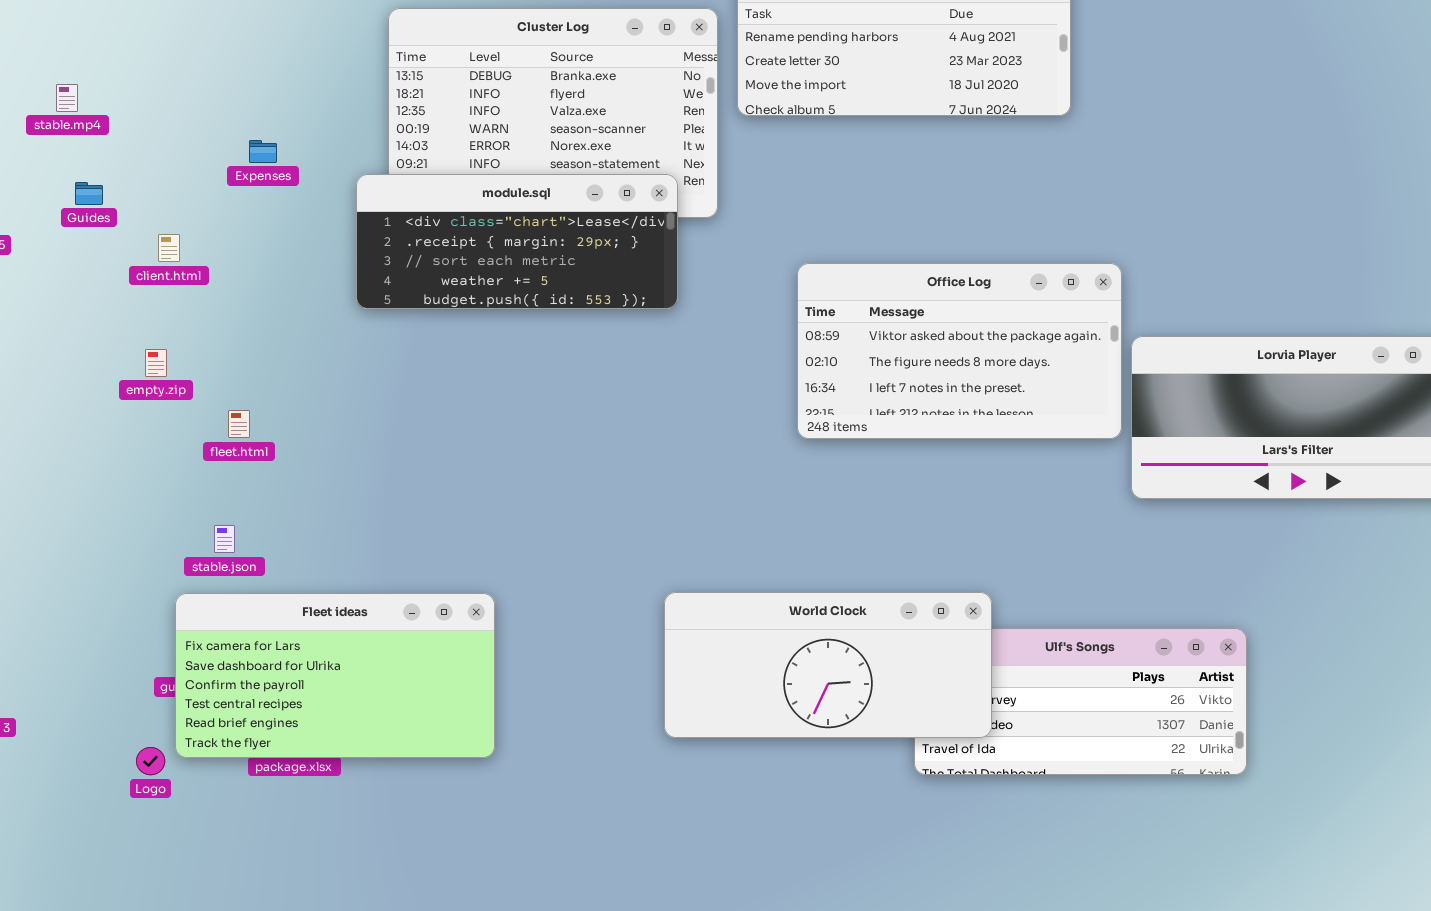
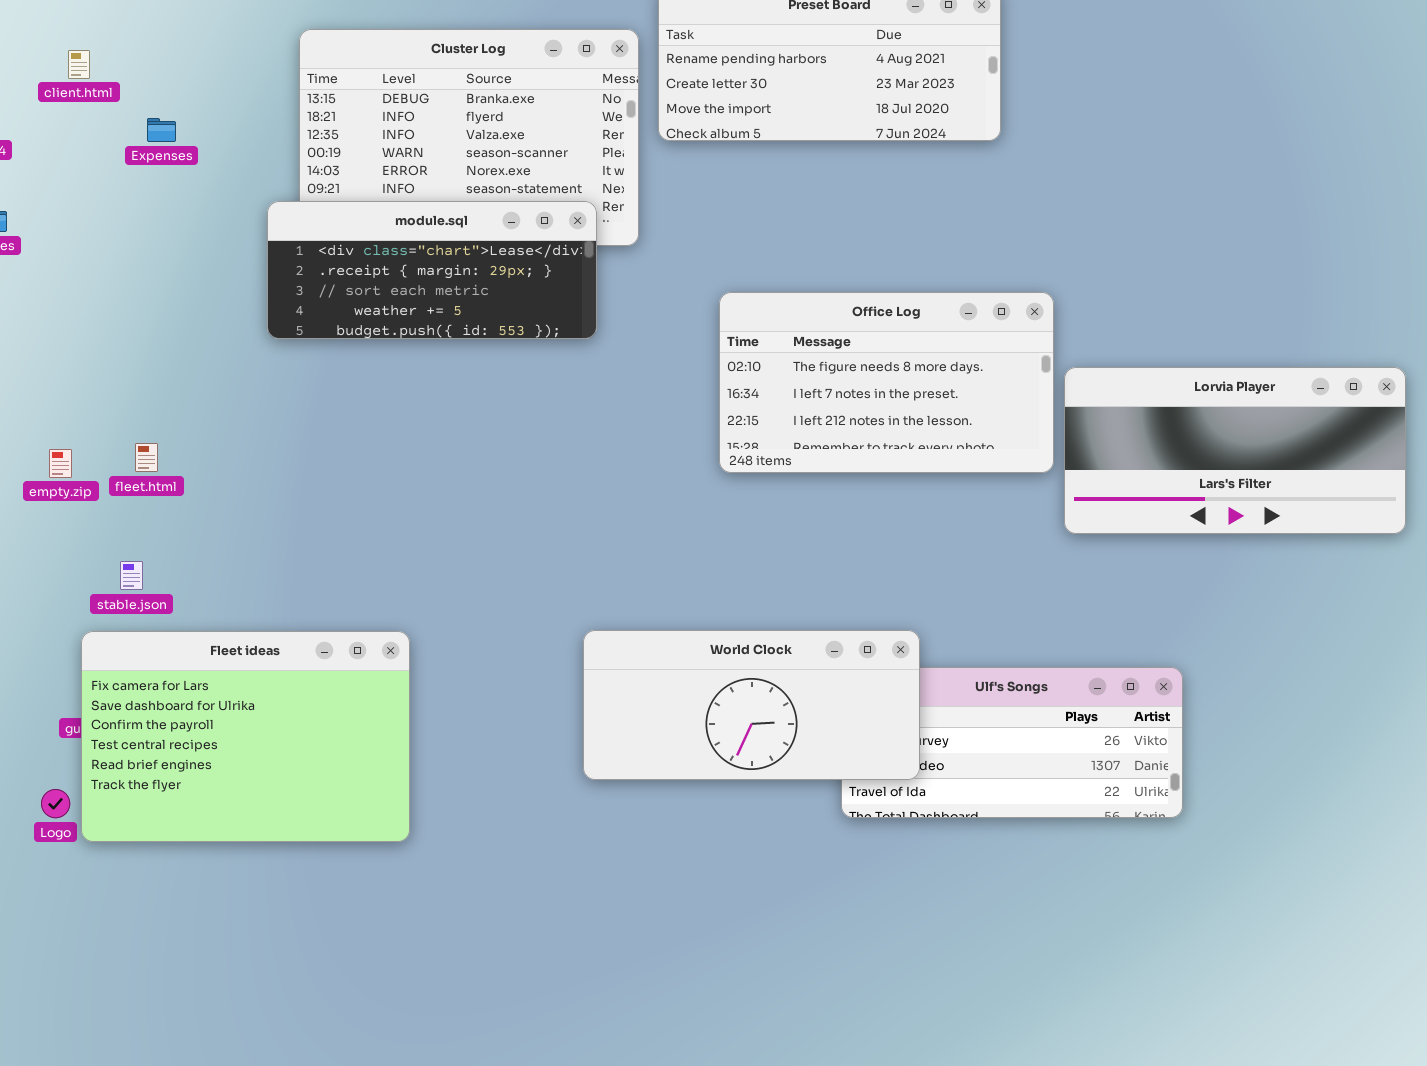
Expenses: [249,140,277,163] -> [147,118,176,142], moved
client.html: [158,234,180,262] -> [68,50,90,79], moved
Office Log: [797,263,1122,439] -> [719,292,1054,473], scrolled down 1 row
empty.zip: [145,349,167,377] -> [49,449,72,478], moved
Fleet ideas: [175,593,495,758] -> [81,631,410,842], resized

